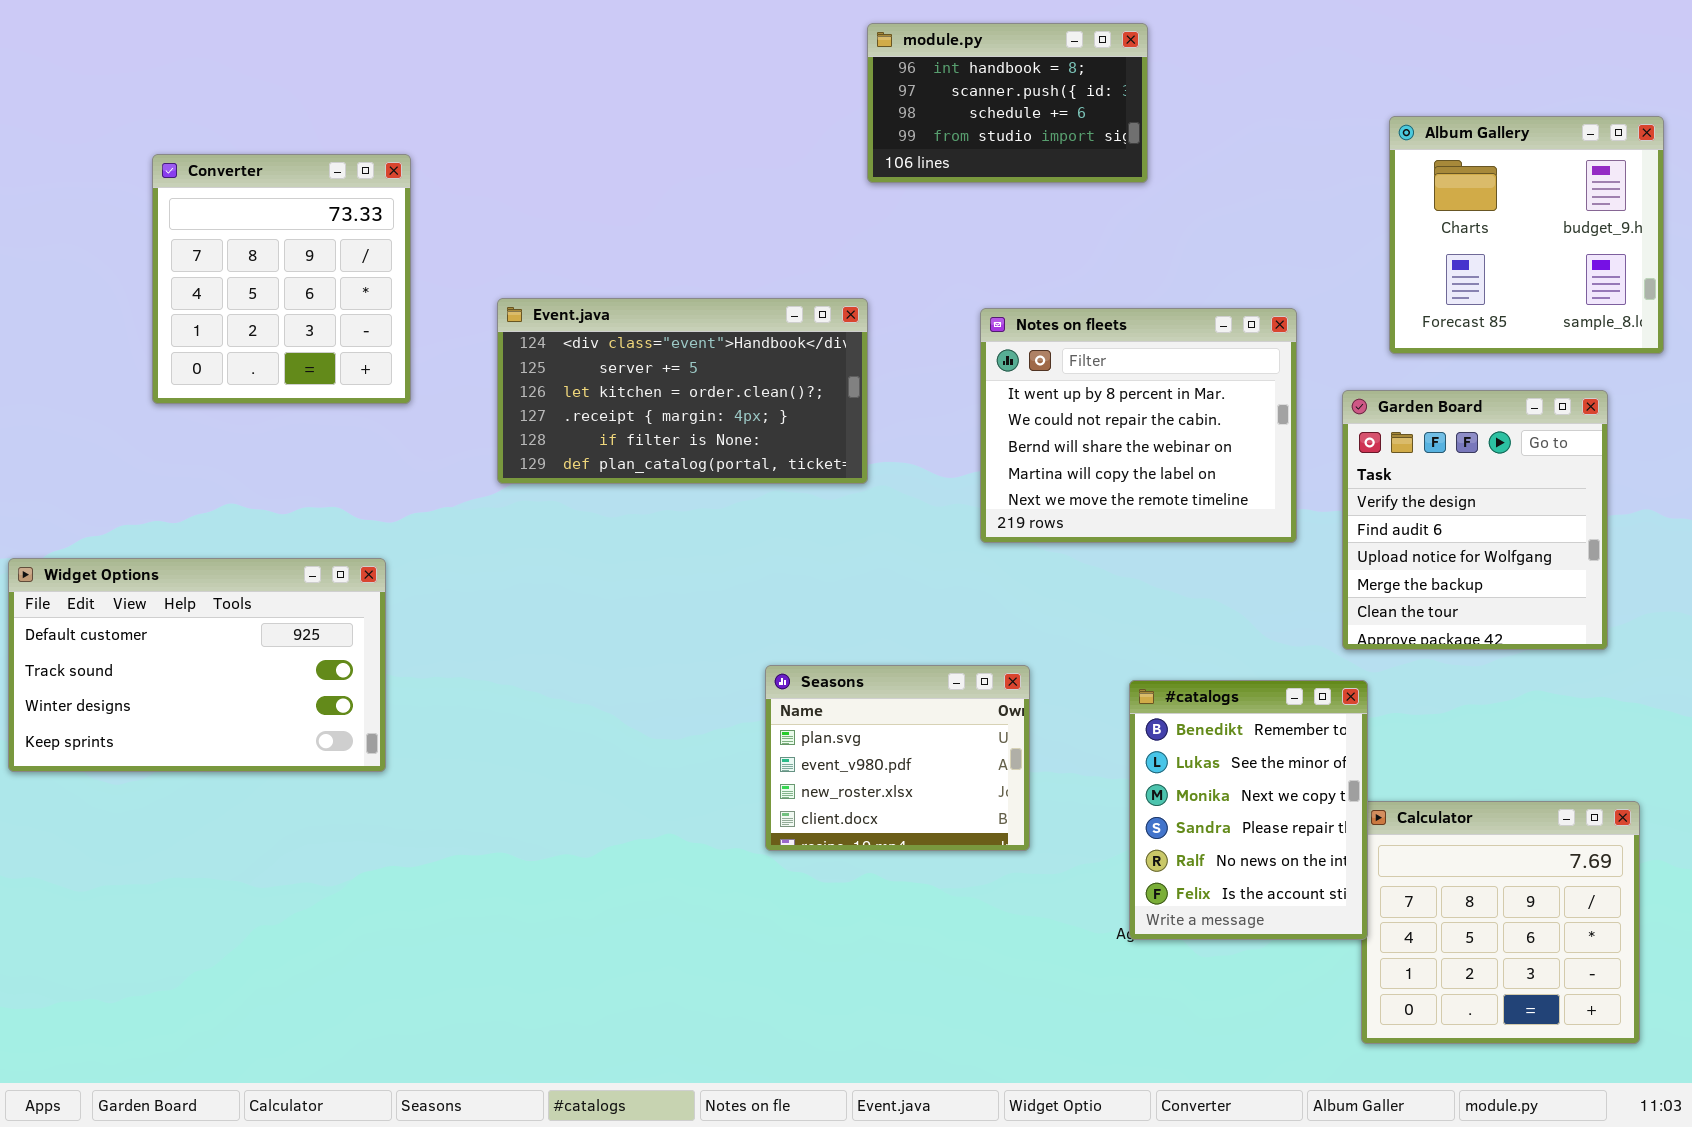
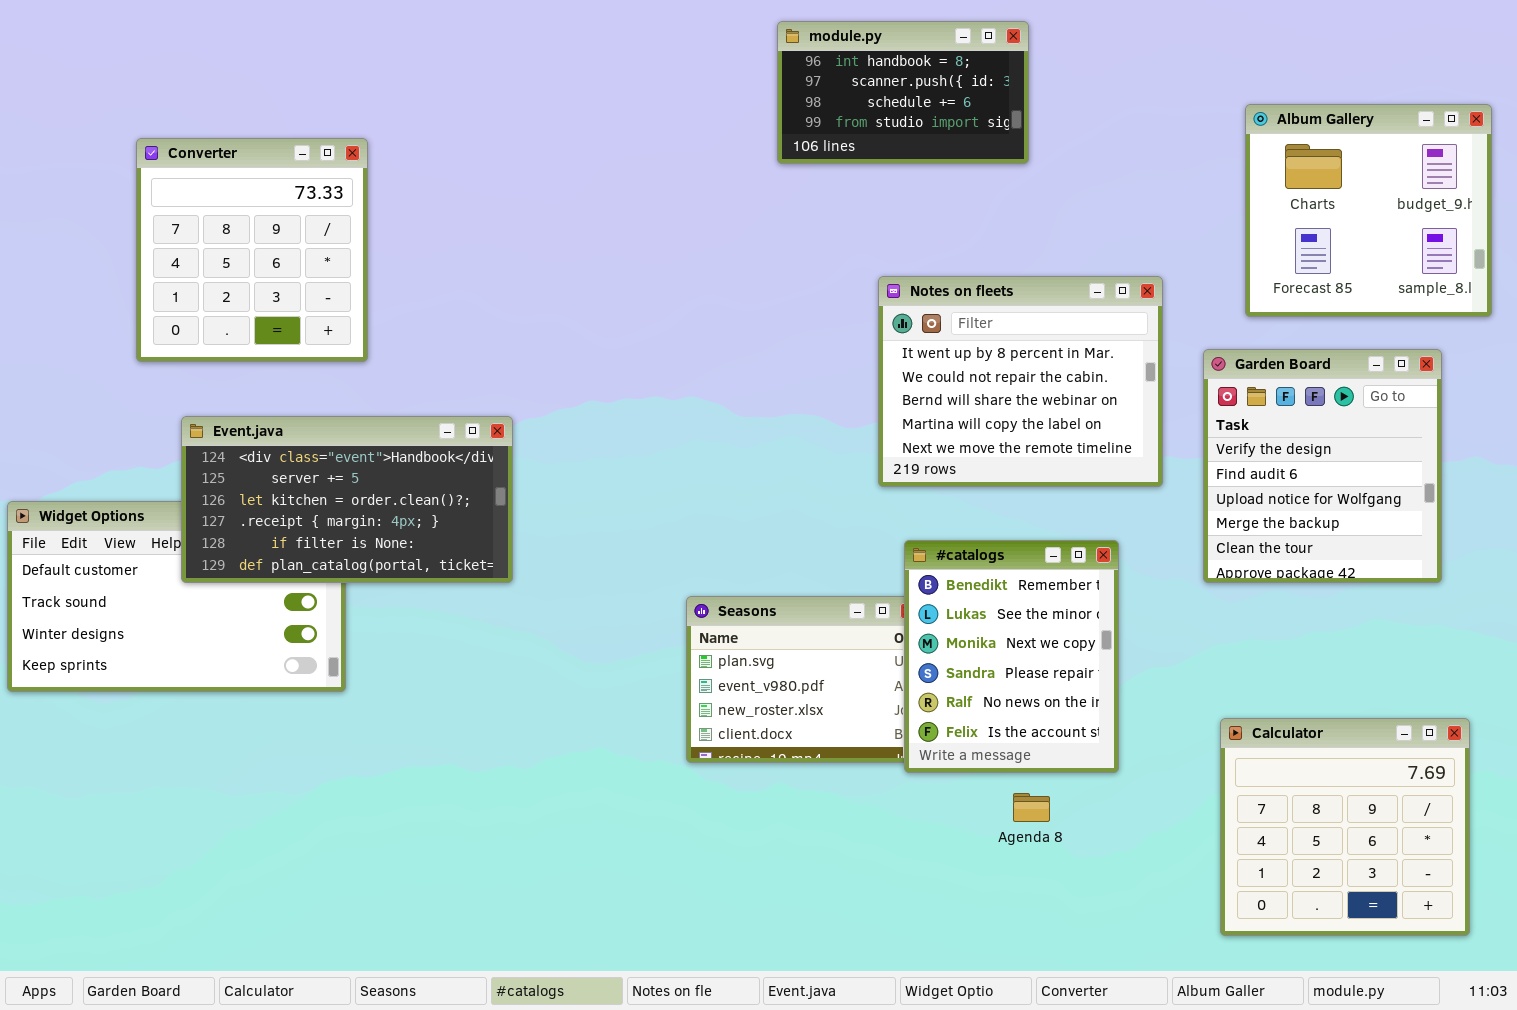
Event.java: [497,298,868,484] -> [181,416,513,583], moved
#catalogs: [1129,680,1368,940] -> [904,540,1119,773], moved

